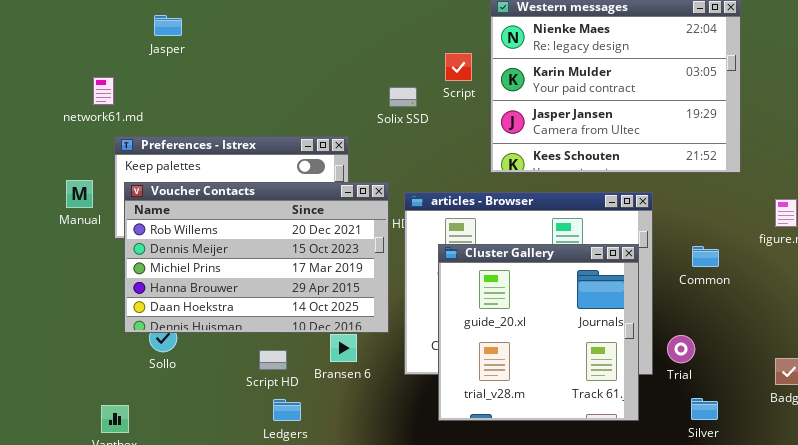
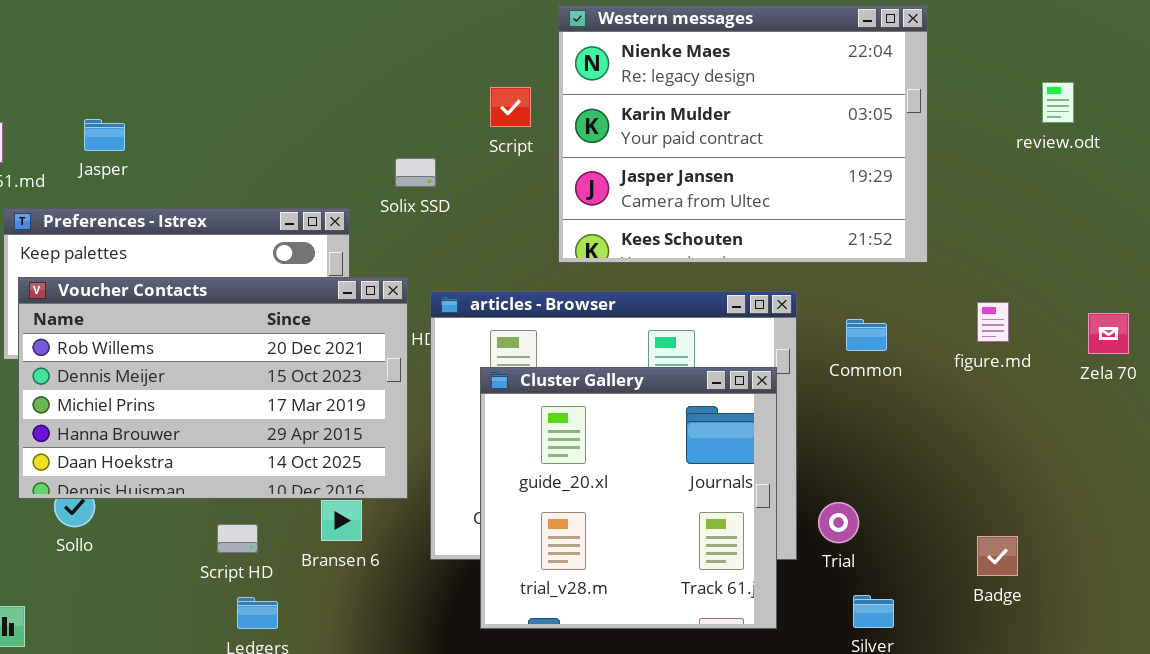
Jasper: [154,15,182,36] -> [84,119,125,151], moved
Solix SSD: [389,87,417,107] -> [395,158,436,187], moved
Common: [692,246,719,267] -> [846,319,887,351], moved

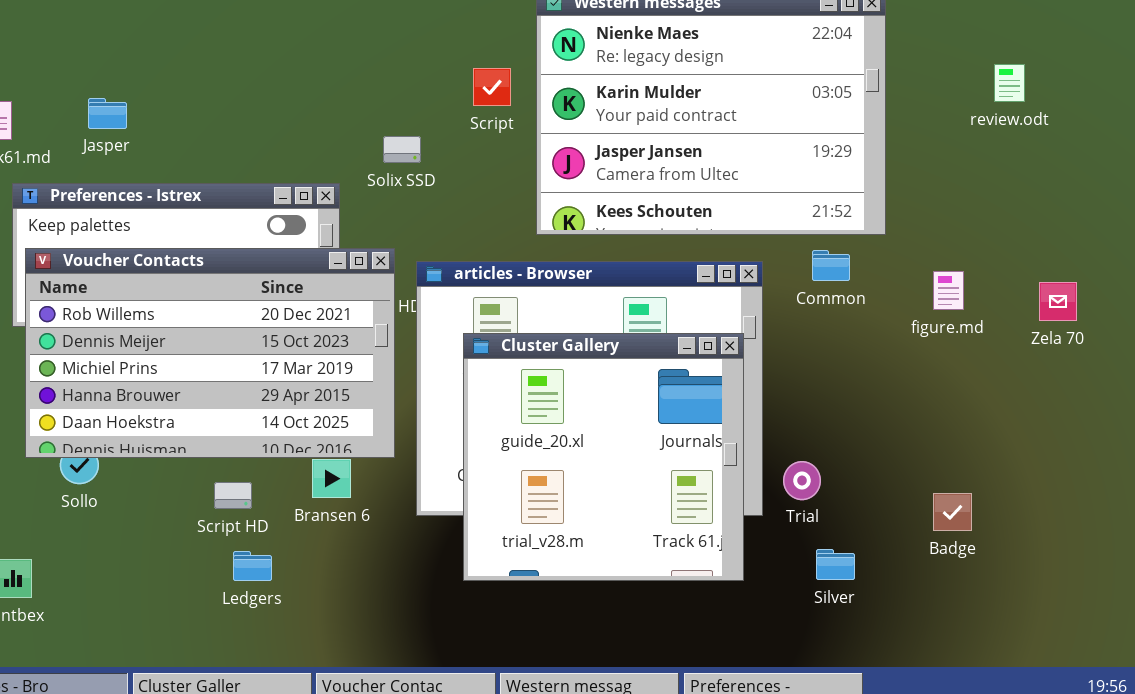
Common: [846,319,887,351] -> [812,250,850,281], moved

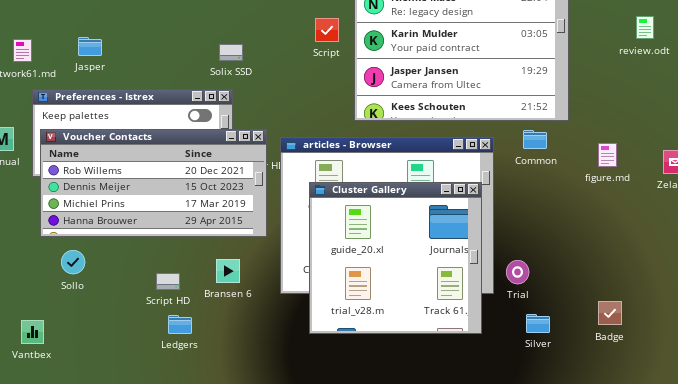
Solix SSD: [383,136,421,163] -> [219,44,243,61], moved
Voucher Contacts: [25,248,395,458] -> [40,129,267,237], resized
Badge: [933,493,972,531] -> [598,301,622,325], moved

